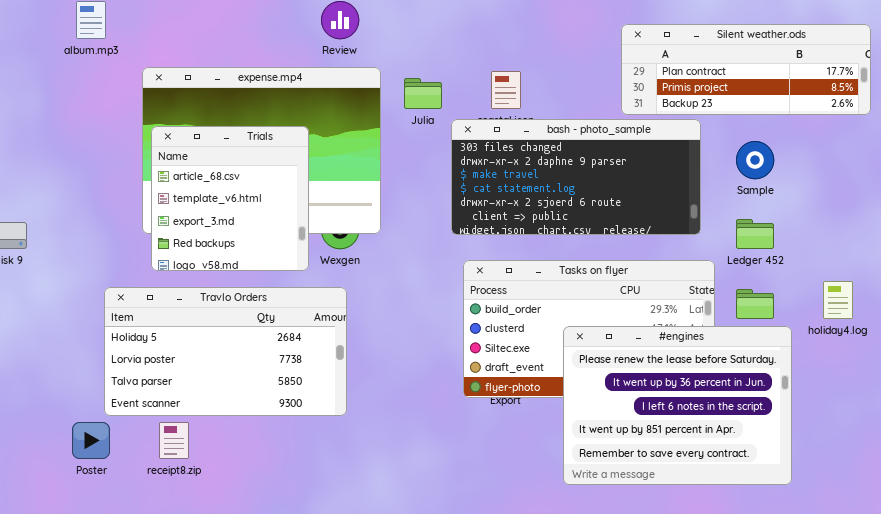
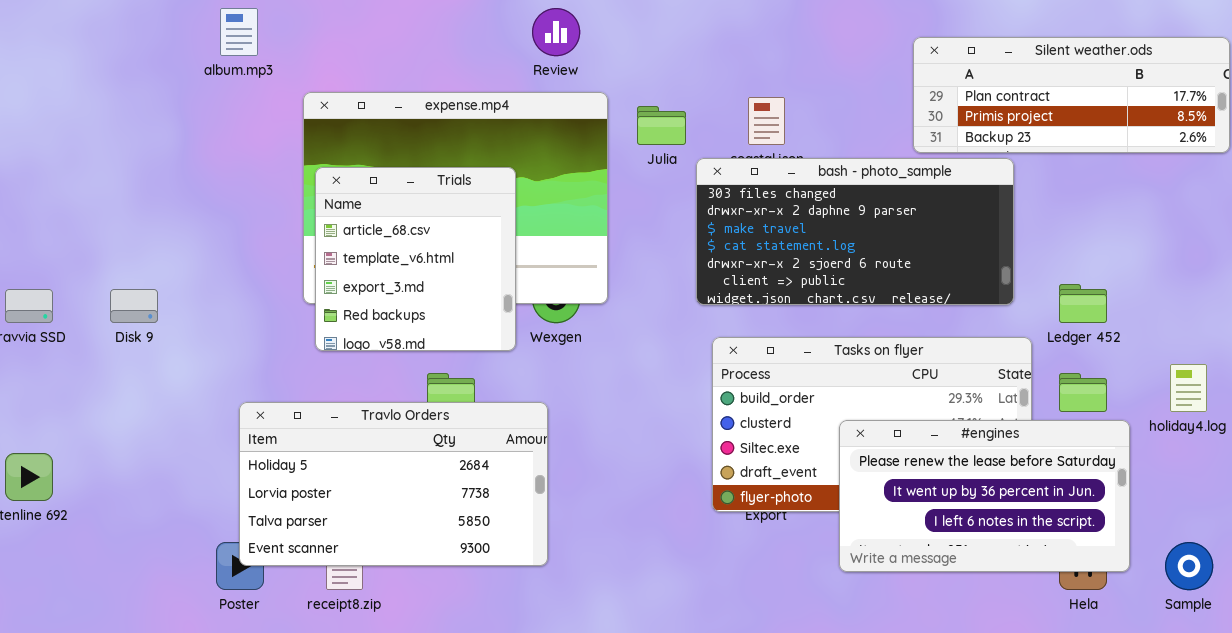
Sample: [736,141,774,179] -> [1165,542,1213,590], moved
Travlo Orders: [104,287,347,416] -> [239,402,548,566], moved
#engines: [563,326,792,485] -> [839,420,1130,572], resized

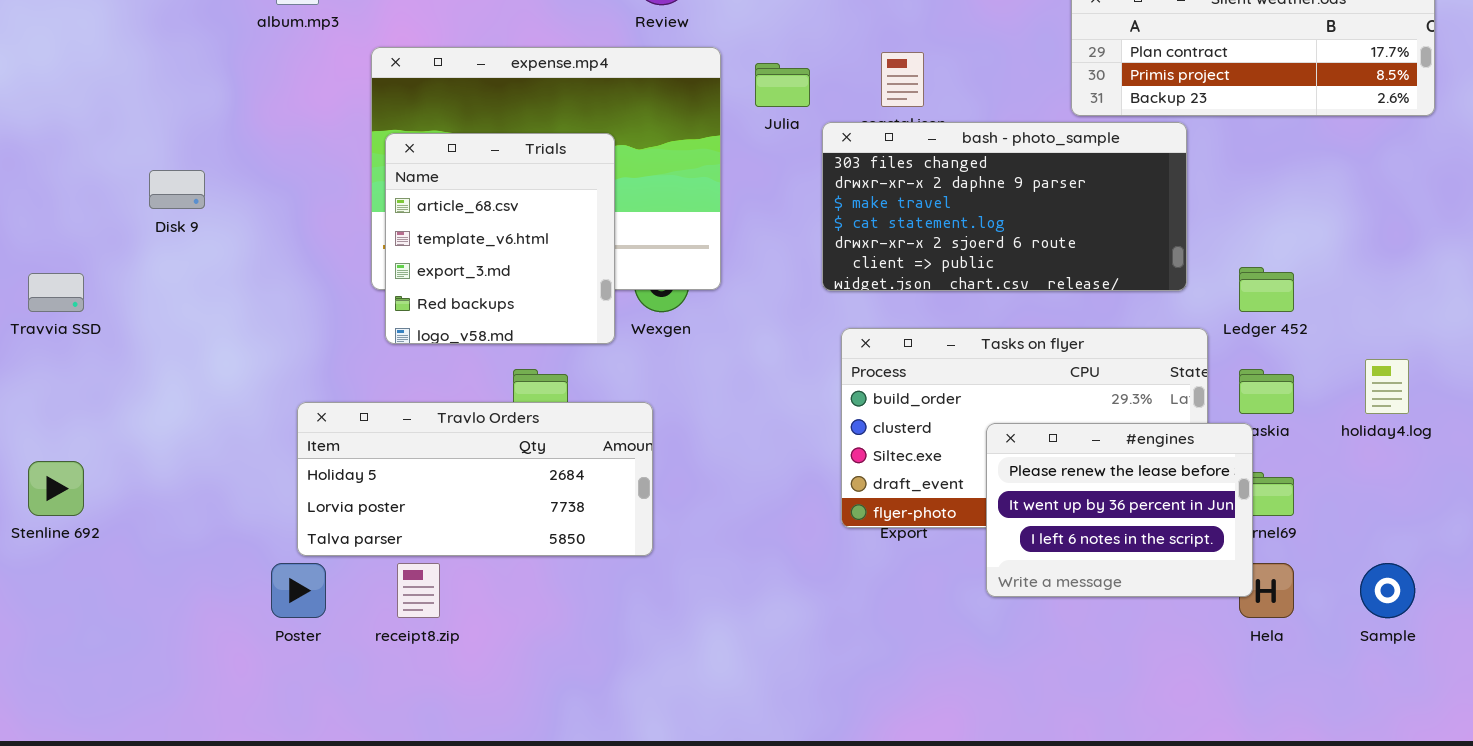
Disk 9: [110,289,158,323] -> [149,170,205,209], moved
Travlo Orders: [239,402,548,566] -> [297,402,653,556], resized
#engines: [839,420,1130,572] -> [986,423,1253,597], resized

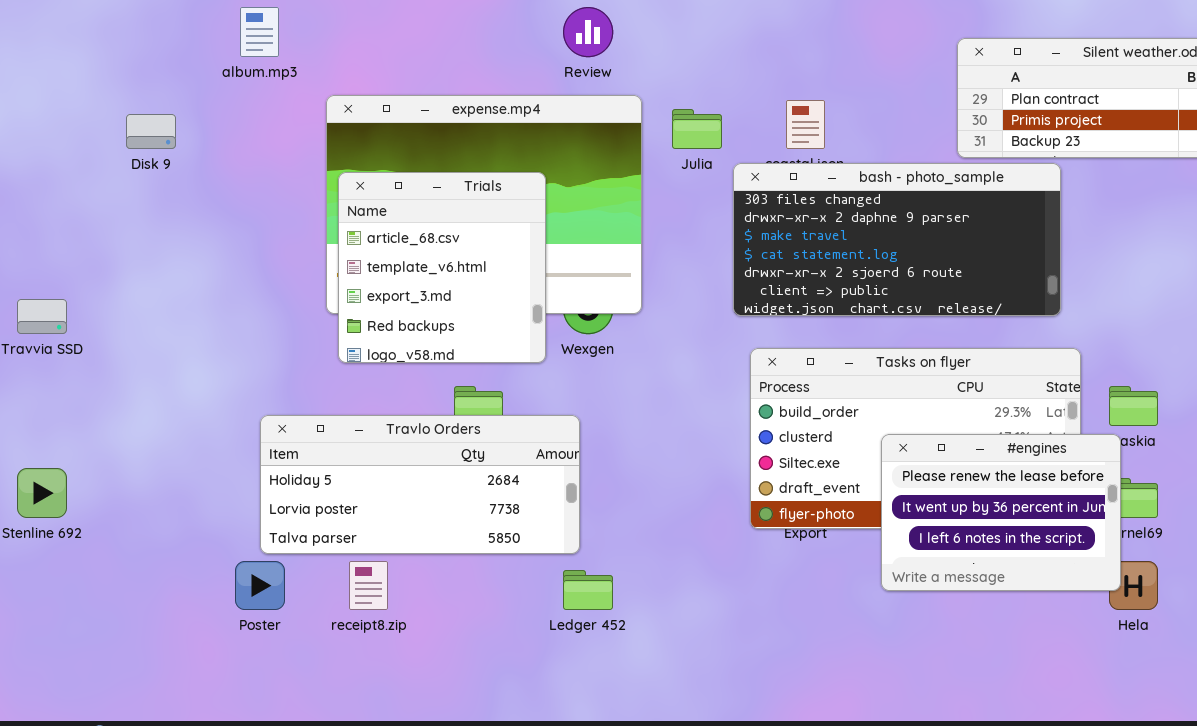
Disk 9: [149,170,205,209] -> [126,114,176,149], moved
Ledger 452: [1239,267,1294,312] -> [563,570,613,610], moved

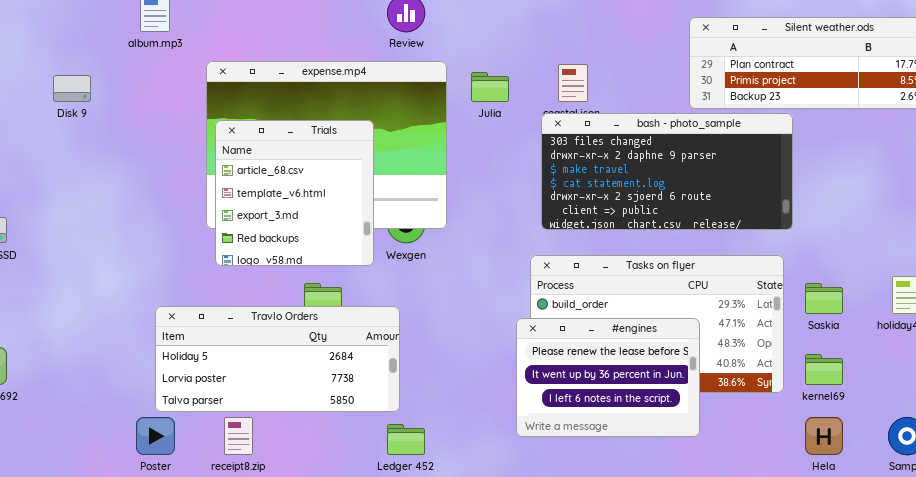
bash - photo_sample: [733,163,1061,316] -> [541,113,793,230], moved
#engines: [881,434,1121,591] -> [516,318,700,437], moved

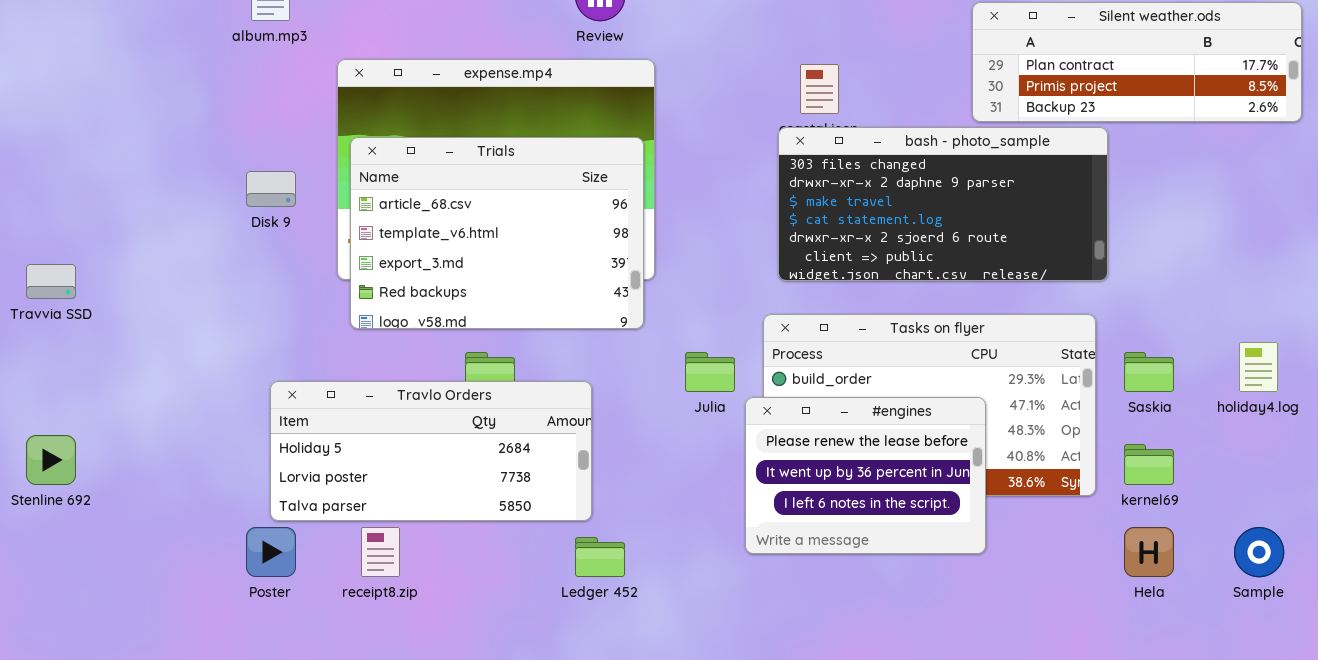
Julia: [471,72,509,102] -> [685,352,735,392], moved
Disk 9: [53,75,91,102] -> [246,171,296,207], moved
Trials: [215,120,374,266] -> [350,137,644,329], resized

